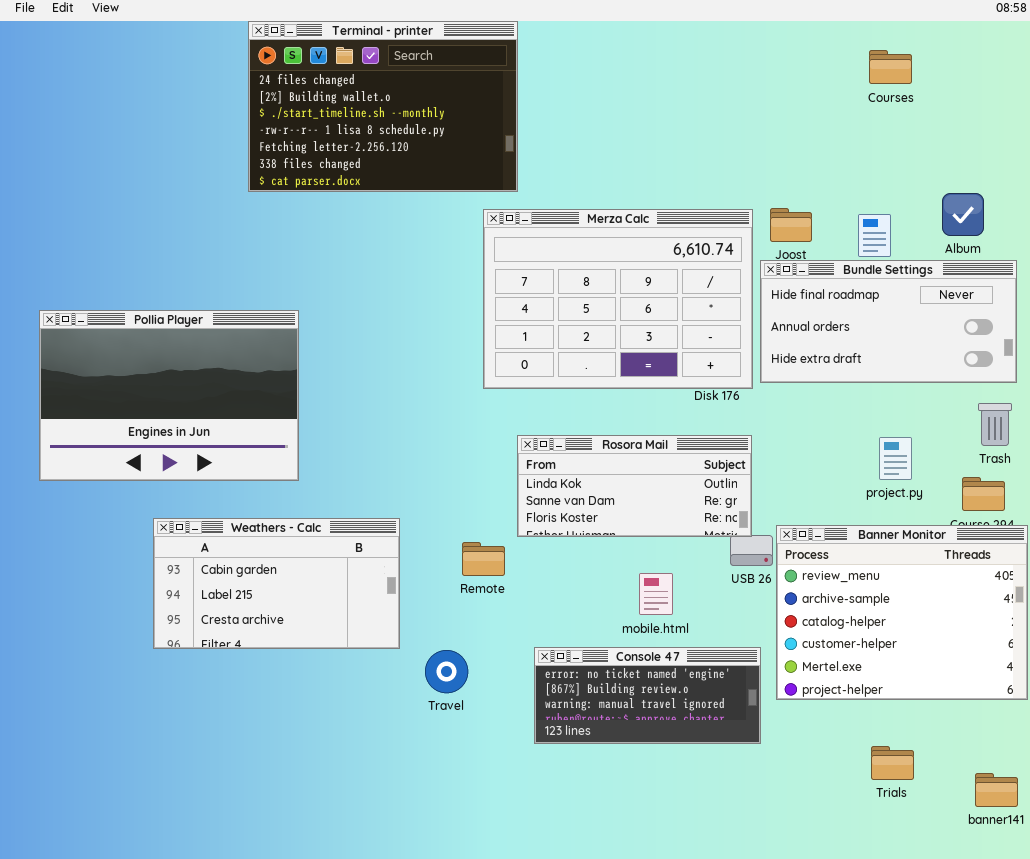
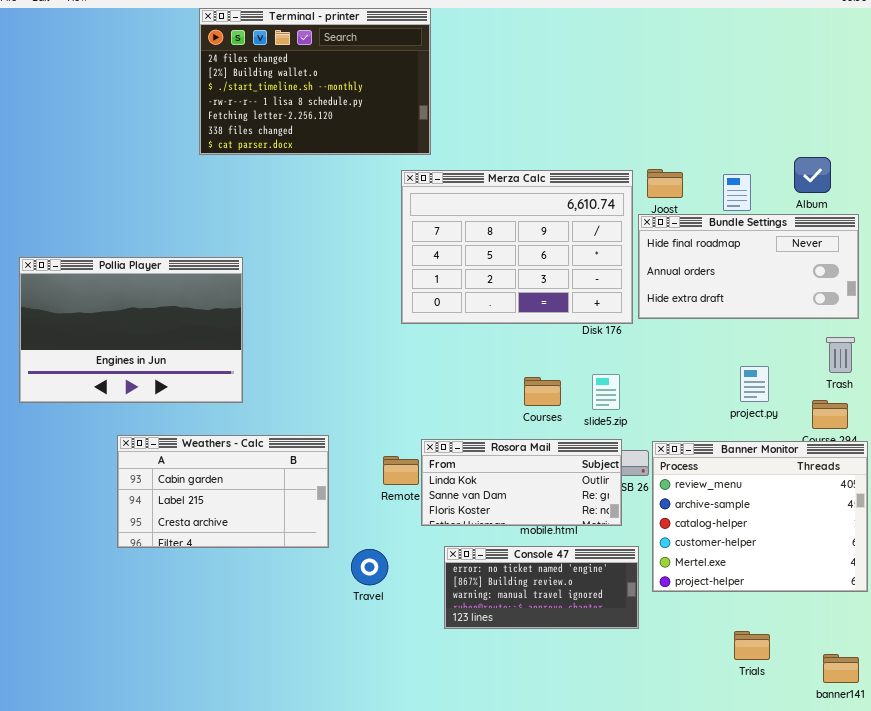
Courses: [869,50,912,84] -> [524,377,561,406], moved
Rosora Mail: [517,435,752,537] -> [421,439,622,526], moved

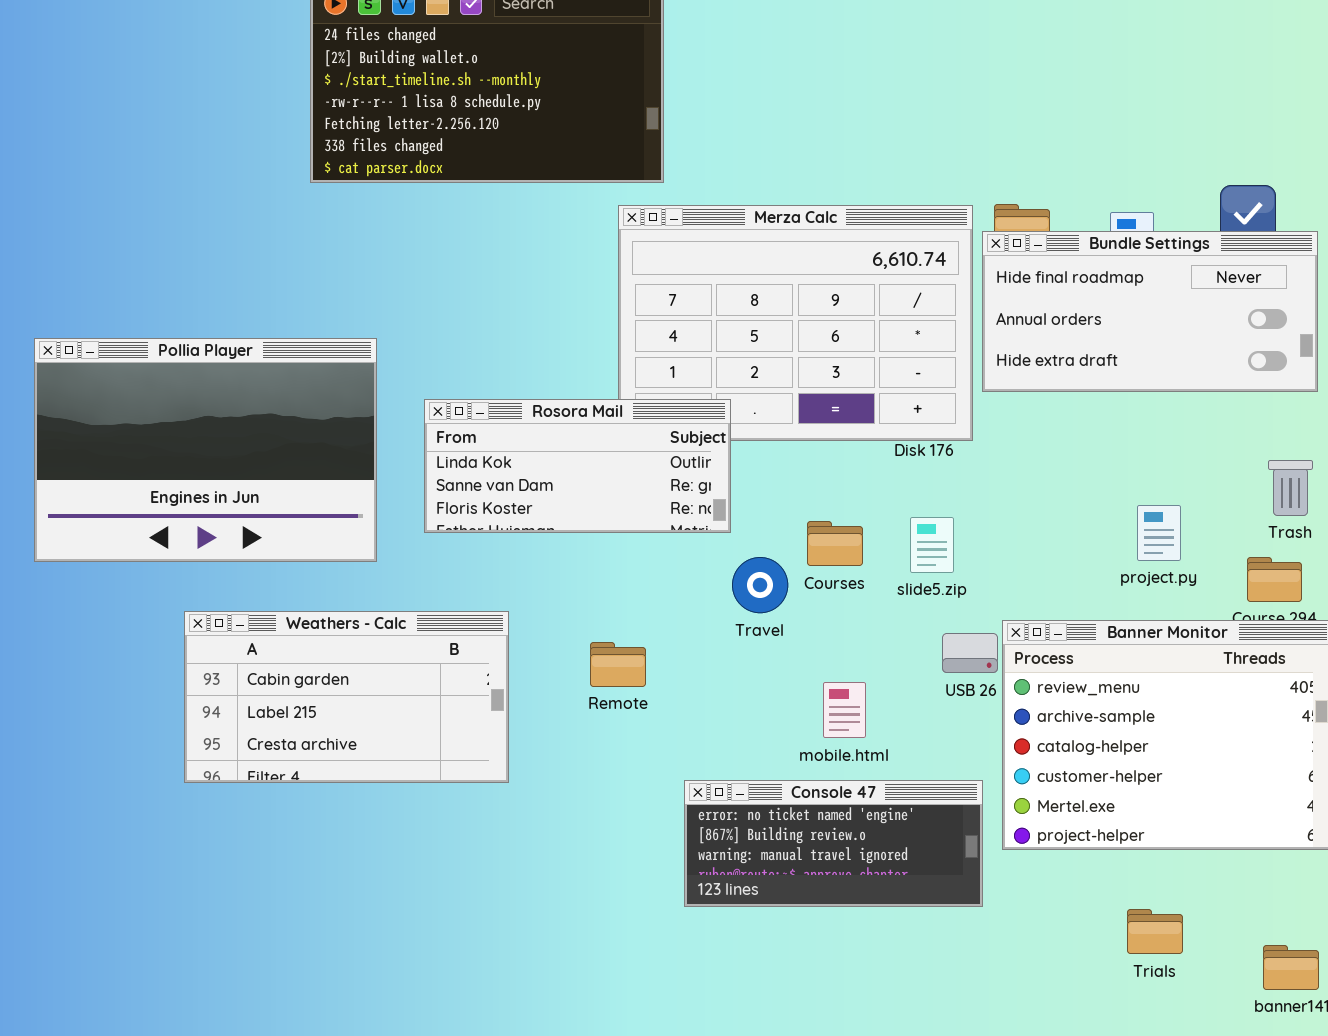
Bundle Settings: [638,214,859,319] -> [982,231,1318,392], moved
Rosora Mail: [421,439,622,526] -> [424,399,731,533], moved
Travel: [351,549,388,585] -> [732,557,788,613], moved

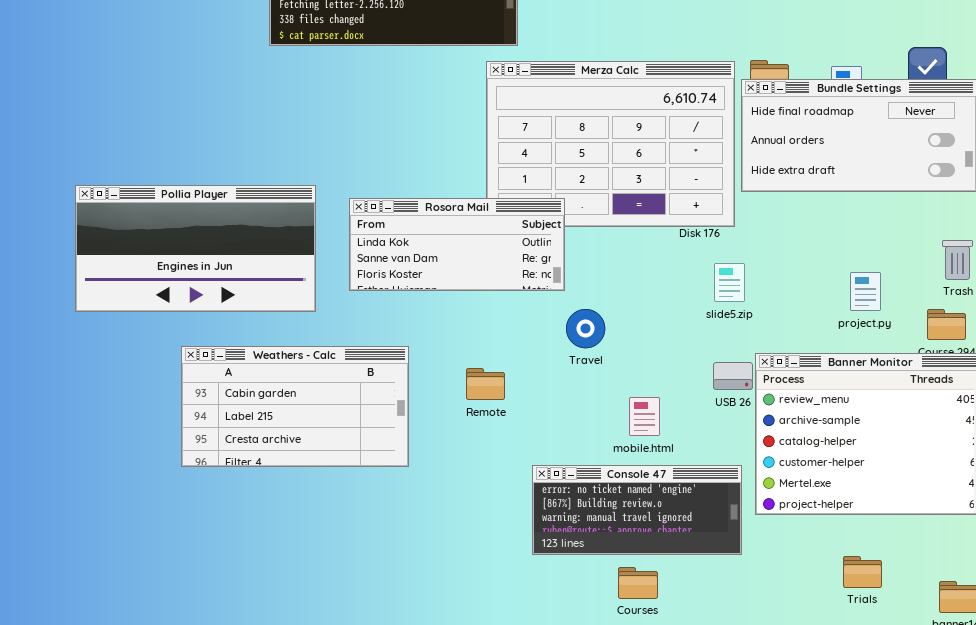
Pollia Player: [34,338,377,562] -> [75,185,316,312], resized
slide5.zip: [910,517,954,573] -> [714,263,745,302], moved
Courses: [807,521,863,566] -> [618,567,658,599], moved

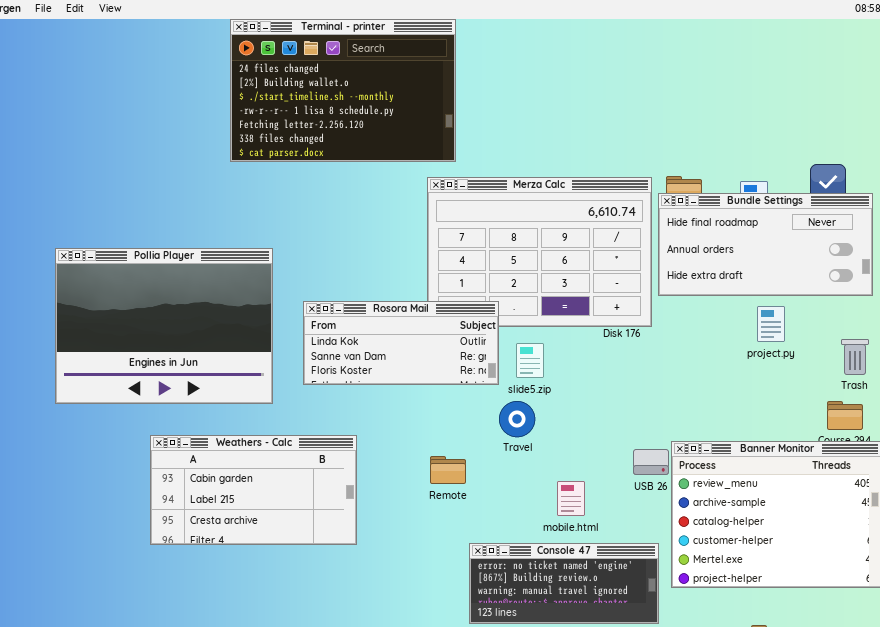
Pollia Player: [75,185,316,312] -> [55,248,273,404], resized
slide5.zip: [714,263,745,302] -> [516,343,544,378], moved
project.py: [850,272,881,311] -> [757,306,785,342], moved
Remote: [466,368,505,400] -> [430,456,466,484], moved

